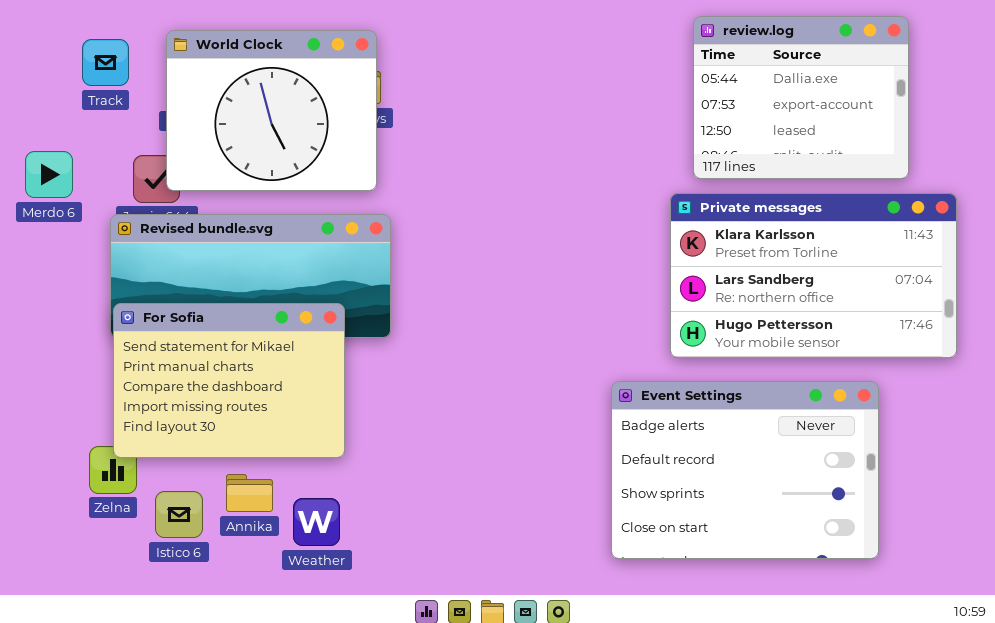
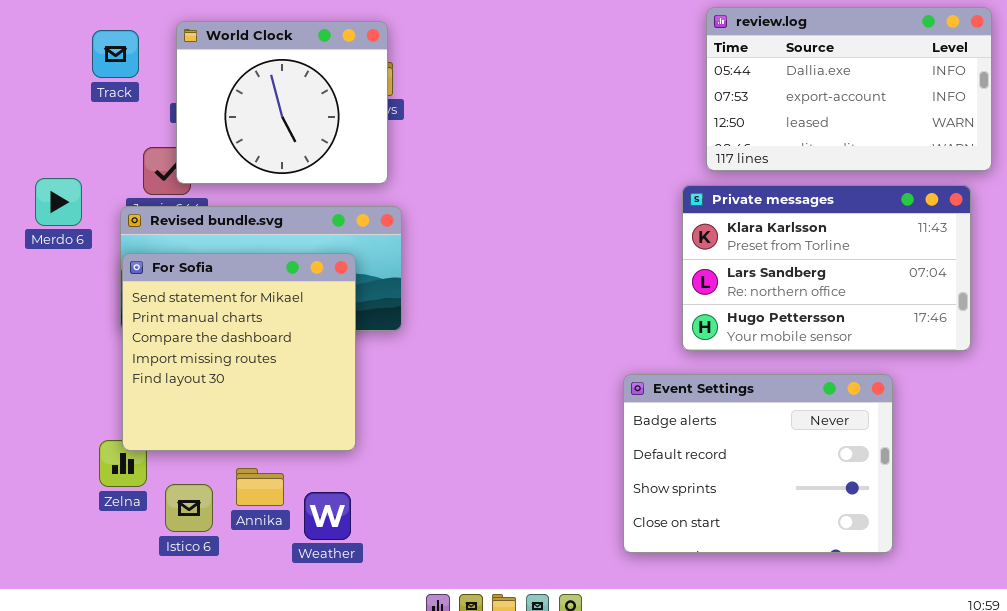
review.log: [693,16,909,179] -> [706,7,992,171], resized
Merdo 6: [25,151,73,198] -> [35,178,82,226], moved
For Sofia: [113,303,345,458] -> [122,253,356,451], resized

